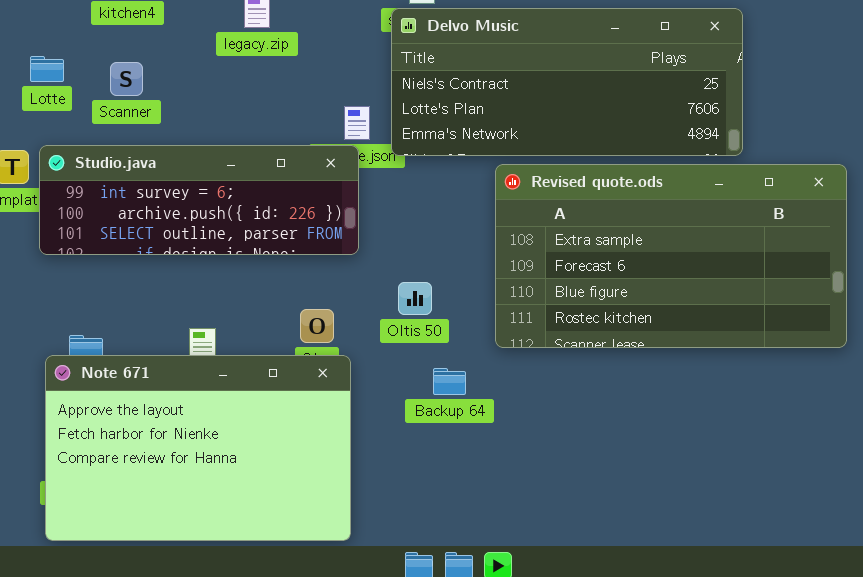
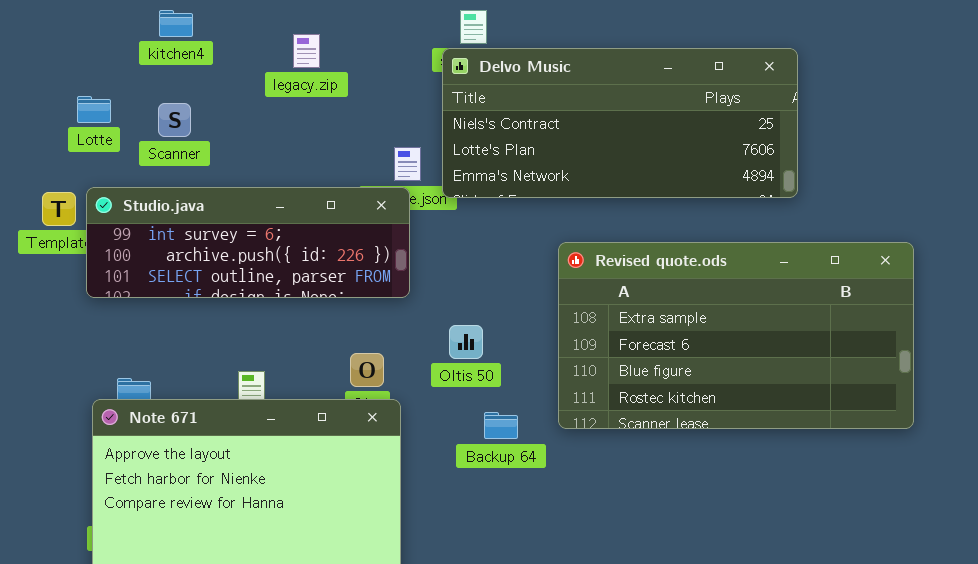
Revised quote.ods: [495,164,847,348] -> [558,242,914,429], moved

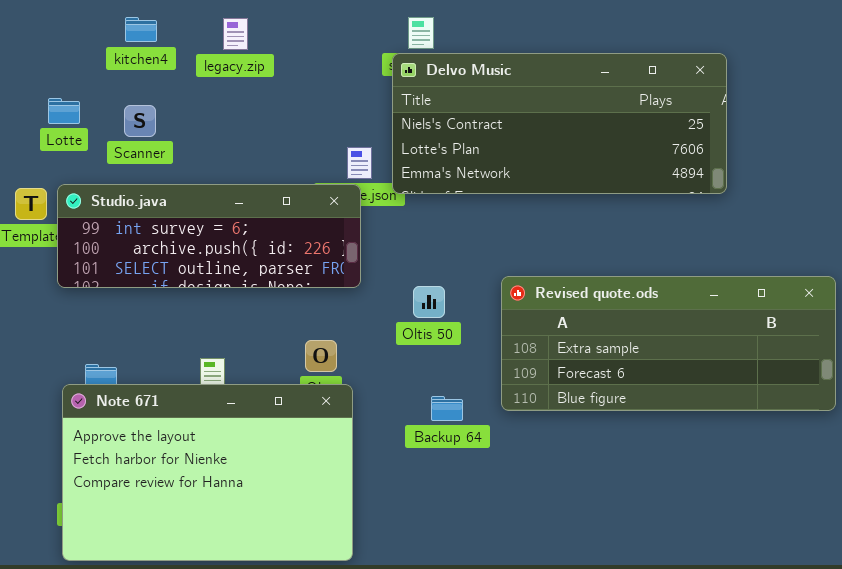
legacy.zip: [293,34,320,68] -> [223,18,248,50], moved
Revised quote.ods: [558,242,914,429] -> [501,276,836,411], resized
Oltis 50: [449,325,483,359] -> [413,286,445,318], moved

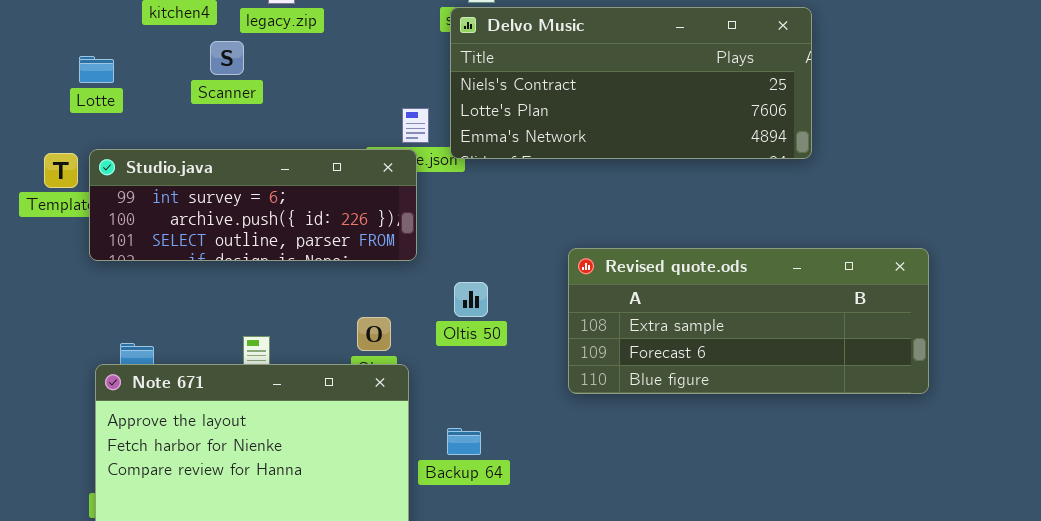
Scanner: [124,105,156,137] -> [210,41,244,75], moved
Oltis 50: [413,286,445,318] -> [454,282,488,317], moved
Backup 64: [431,396,463,421] -> [447,428,481,455], moved

